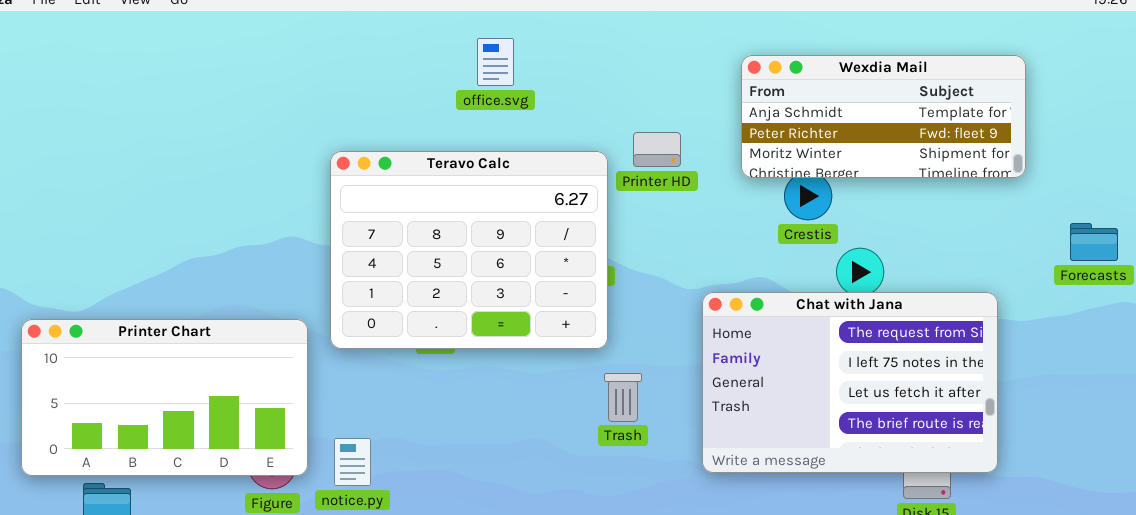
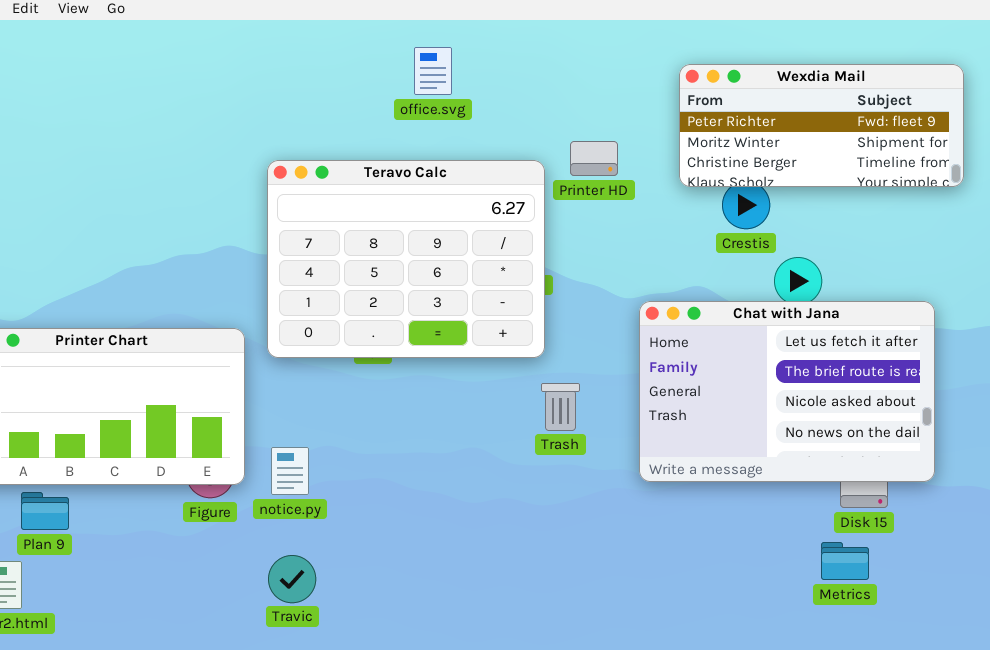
Wexdia Mail: [741,55,1026,178] -> [679,64,964,187], scrolled down 1 row
Chat with Jana: [702,292,998,473] -> [639,301,935,482], scrolled down 2 rows

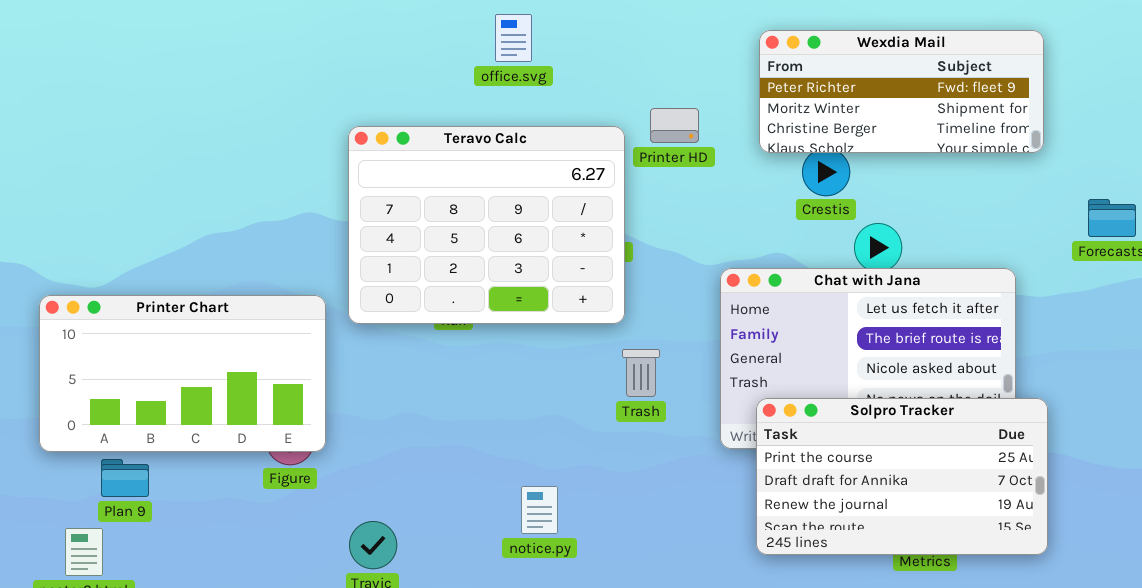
Solpro Tracker: none -> [756,398,1048,555], opened
notice.py: [271,447,309,495] -> [521,486,558,534], moved

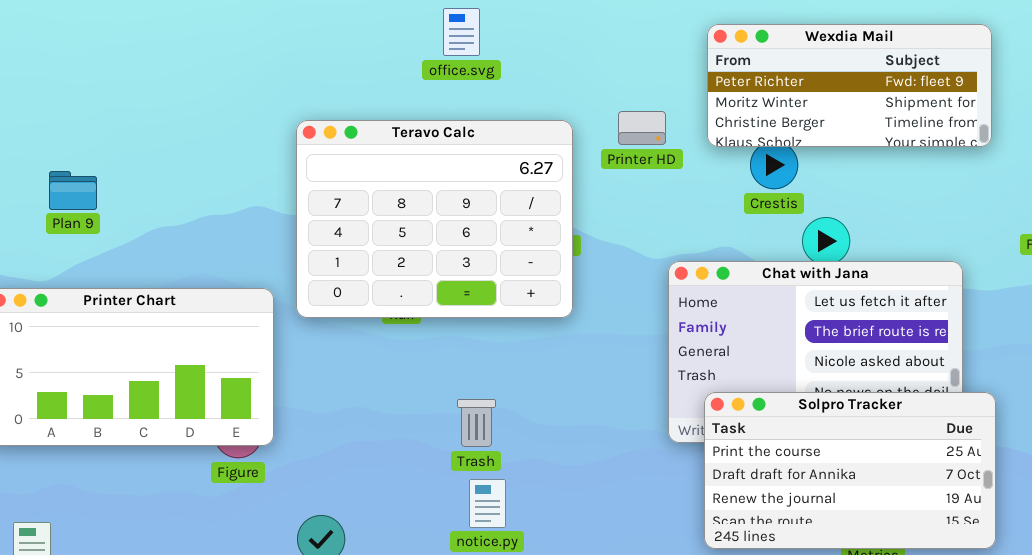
Printer HD: [650,108,699,143] -> [618,111,666,145], moved
Trash: [622,349,660,397] -> [457,399,496,447], moved
Plan 9: [101,459,149,497] -> [49,171,97,210], moved

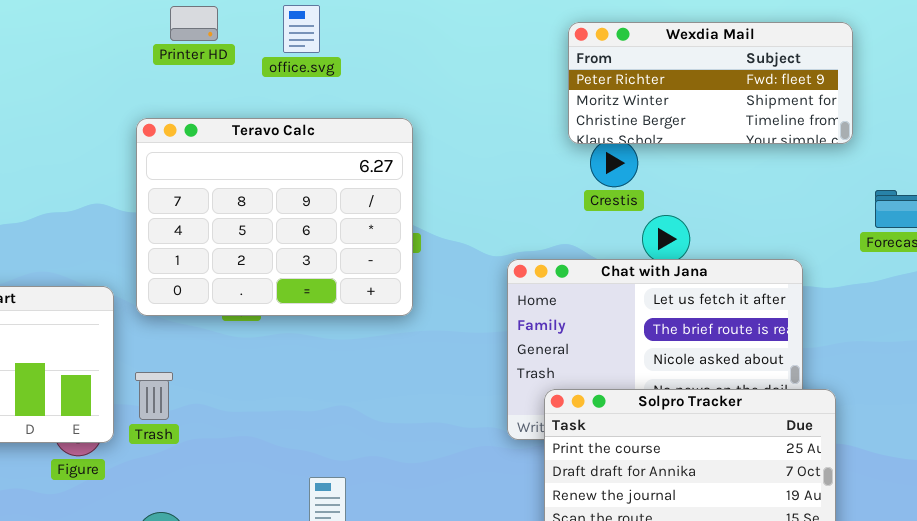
Wexdia Mail: [707,24,992,147] -> [568,22,853,144], moved
Printer HD: [618,111,666,145] -> [170,6,218,41], moved
Trash: [457,399,496,447] -> [135,372,173,420], moved

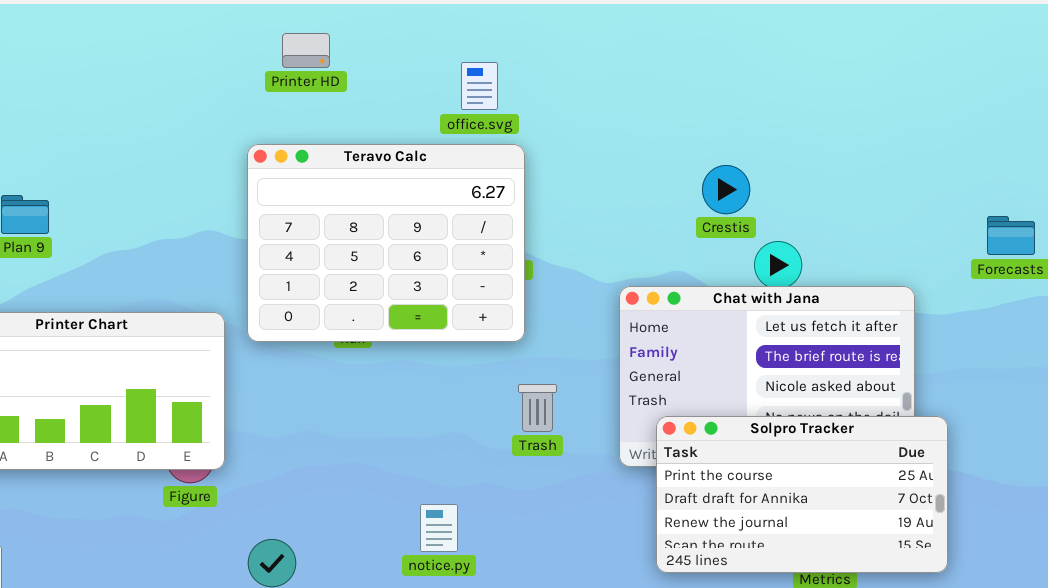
office.svg: [283,5,320,53] -> [461,62,498,110], moved
Wexdia Mail: [568,22,853,144] -> none, closed
Trash: [135,372,173,420] -> [518,384,557,432], moved

